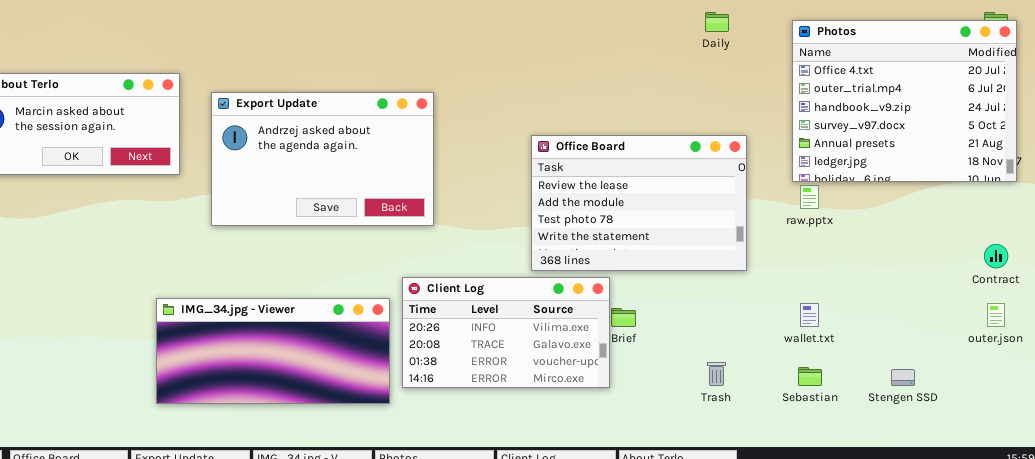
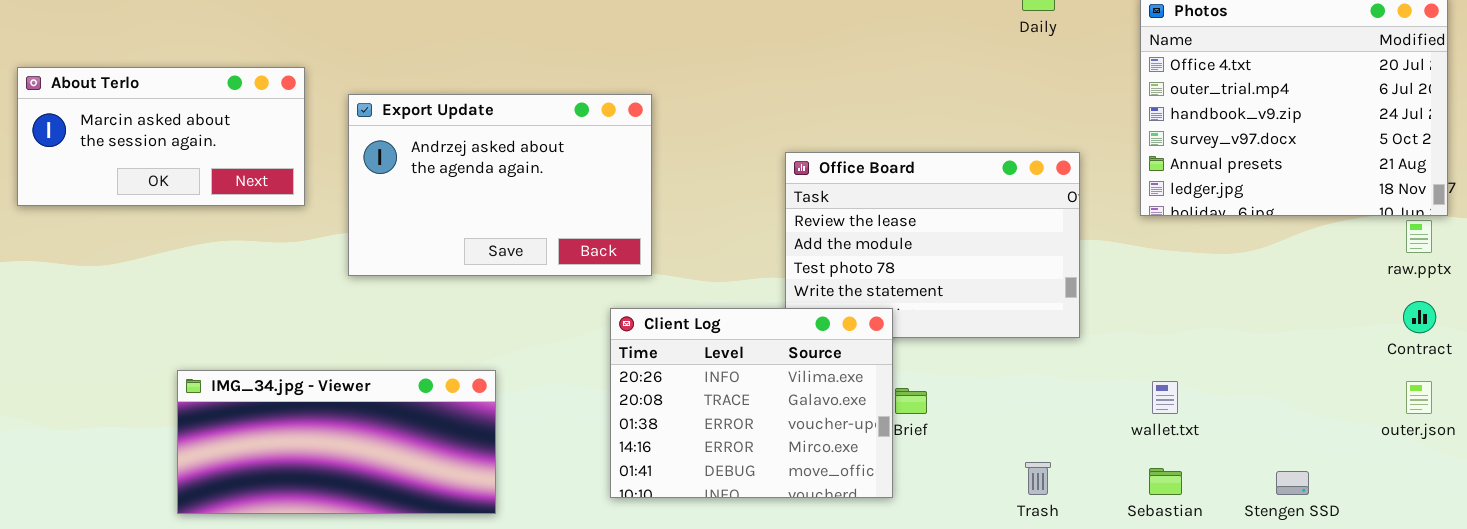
raw.pptx: [800,185,819,209] -> [1406,220,1432,253], moved
Client Log: [402,277,610,388] -> [610,308,893,498], resized
IMG_34.jpg - Viewer: [156,298,390,404] -> [177,370,496,514], moved

